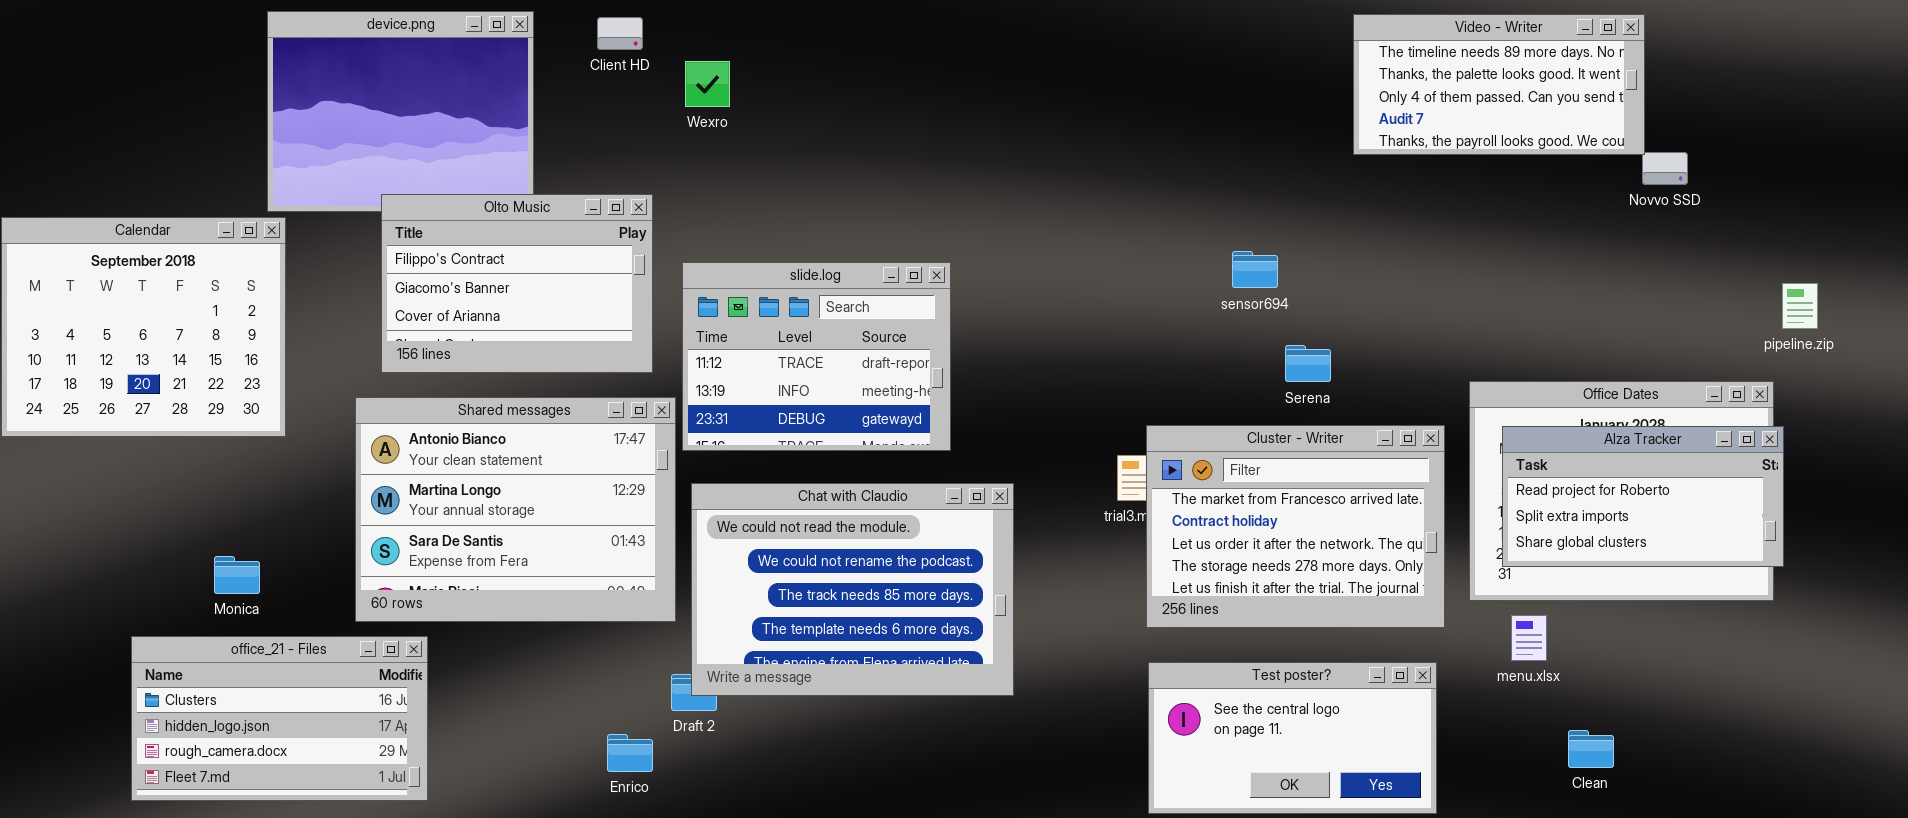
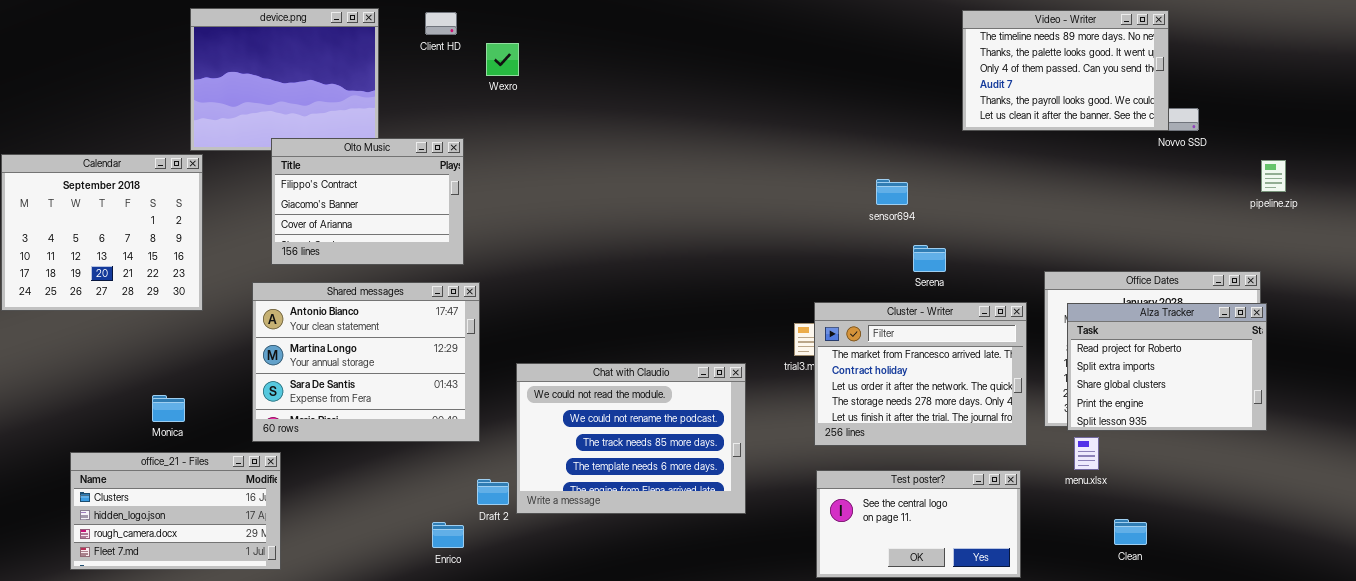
Video - Writer: [1353,14,1645,155] -> [962,10,1169,131], resized
slide.log: [682,262,951,451] -> none, closed
pipeline.zip: [1782,283,1818,329] -> [1261,160,1286,192], moved
Alza Tracker: [1502,426,1784,567] -> [1067,303,1267,431], resized
Chat with Claudio: [691,483,1014,696] -> [516,363,746,514], moved
office_21 - Files: [131,636,428,801] -> [70,452,281,570], moved

